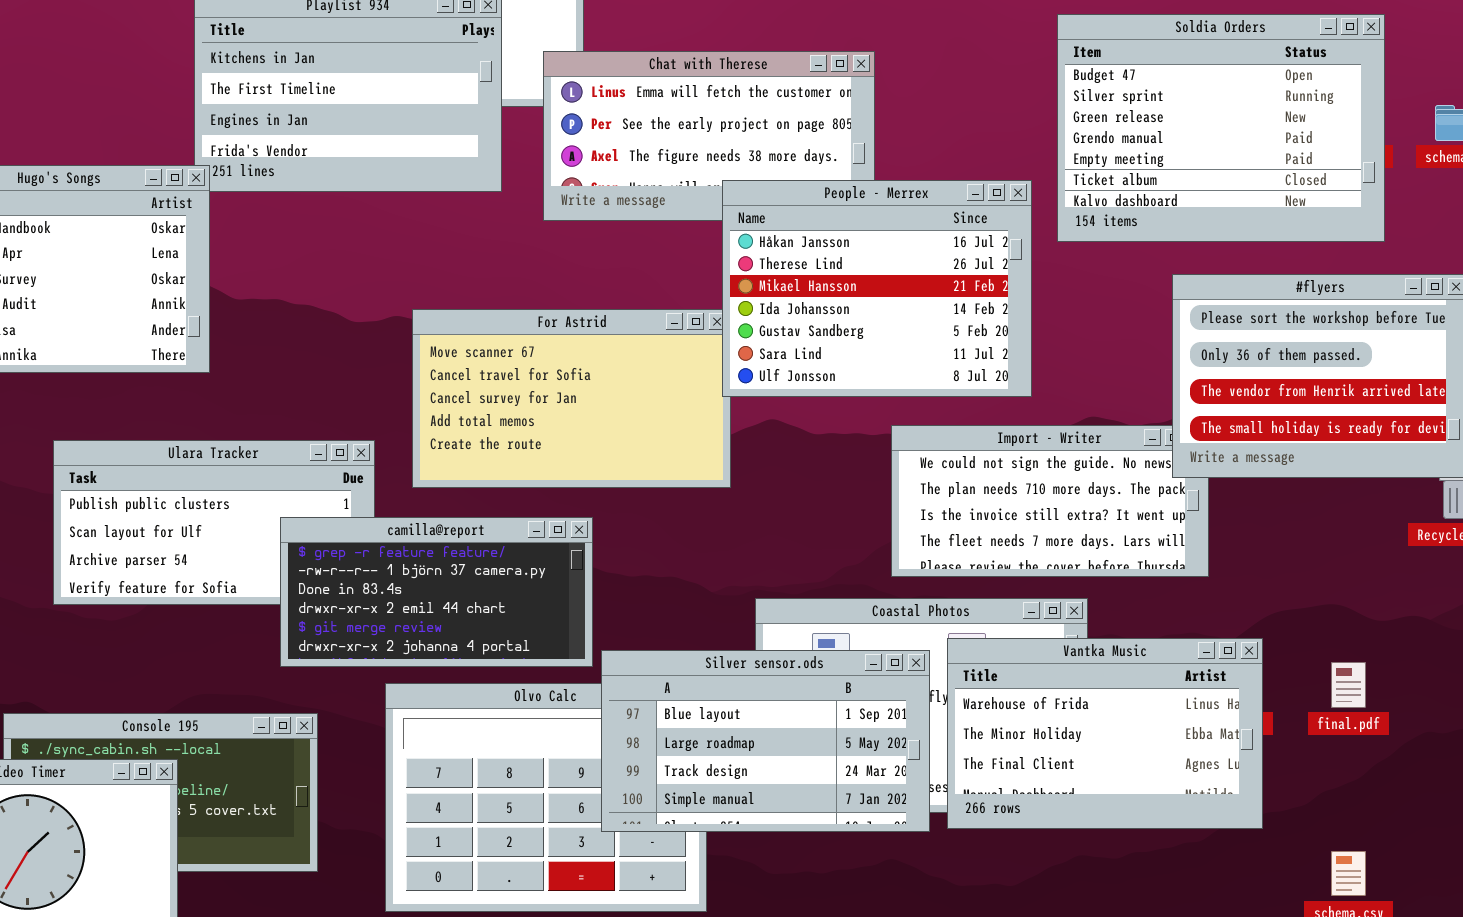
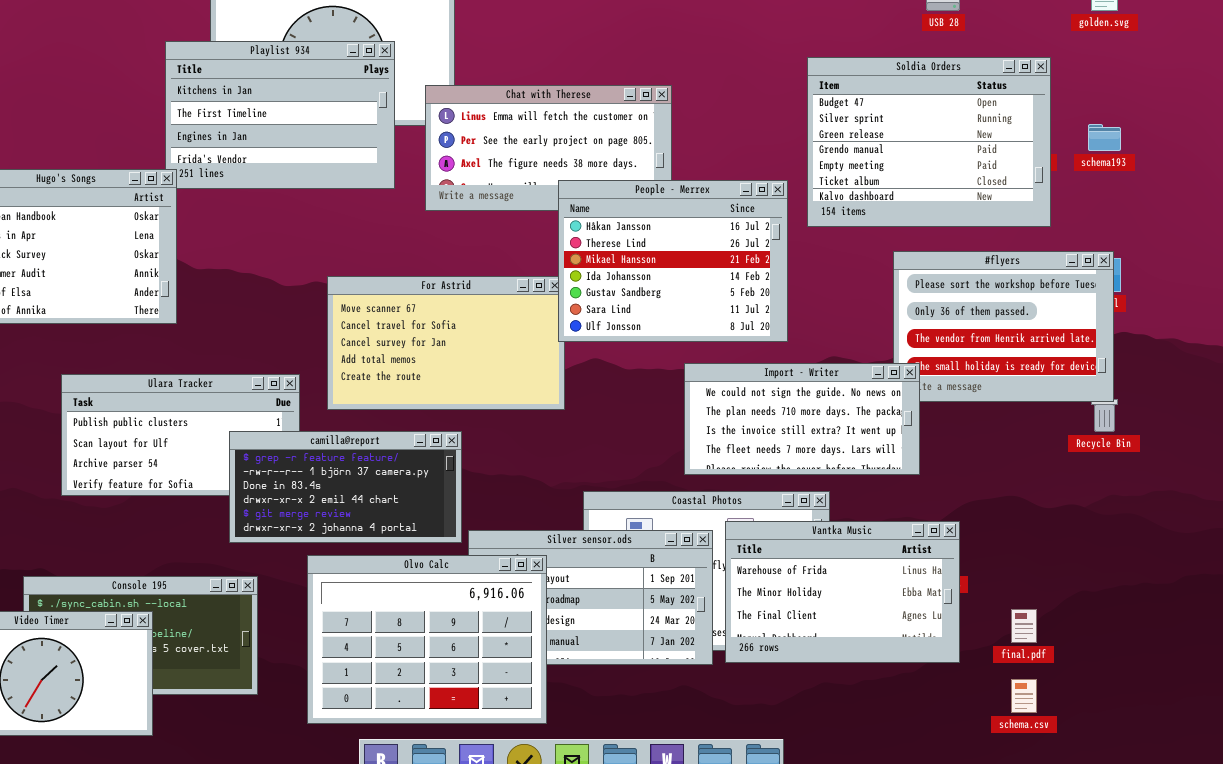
Import - Writer: [891,425,1209,577] -> [684,363,920,475], raised
final.pdf: [1331,662,1366,708] -> [1011,609,1037,643], moved
Olvo Calc: [385,683,707,912] -> [307,555,547,724], raised

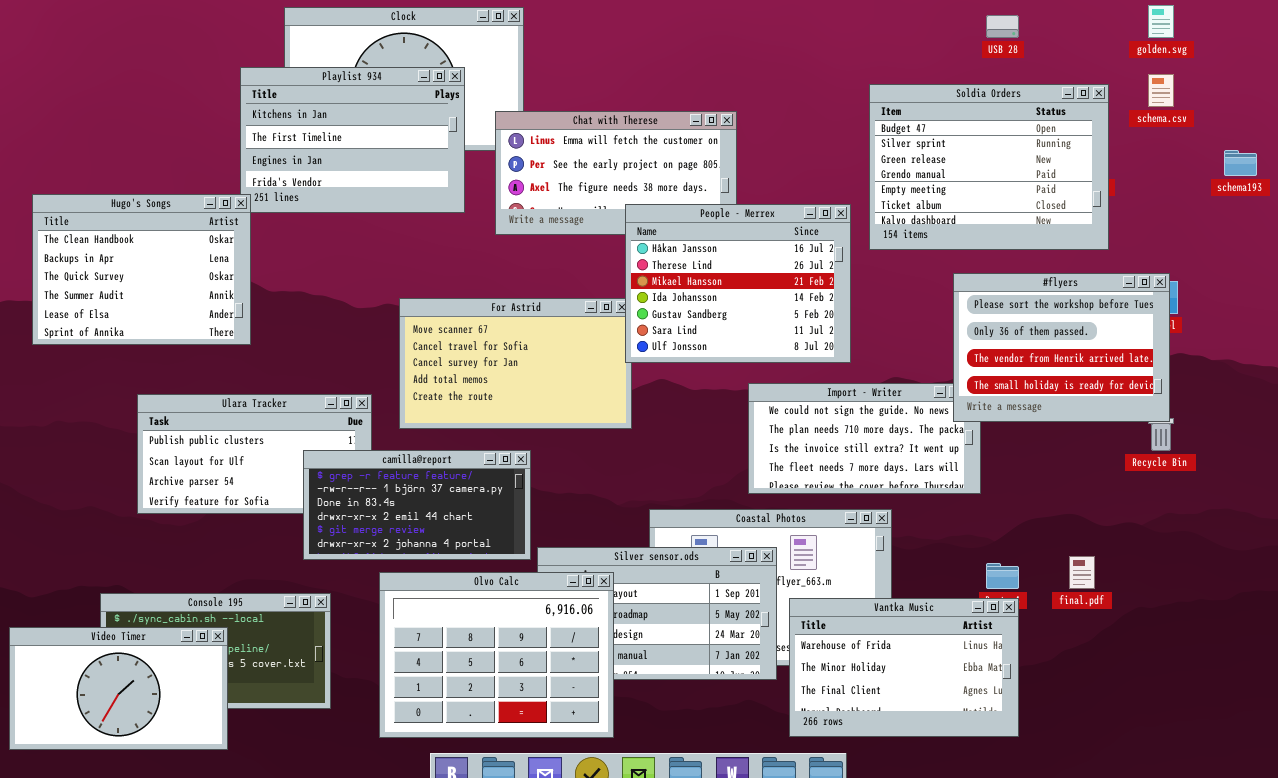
schema193: [1088,124,1121,151] -> [1224,150,1257,176], moved
#flyers: [893,251,1114,402] -> [953,273,1170,422], raised
Vantka Music: [725,521,960,663] -> [789,598,1019,737], moved
final.pdf: [1011,609,1037,643] -> [1069,556,1095,589], moved
schema.csv: [1011,679,1037,713] -> [1148,74,1174,107], moved

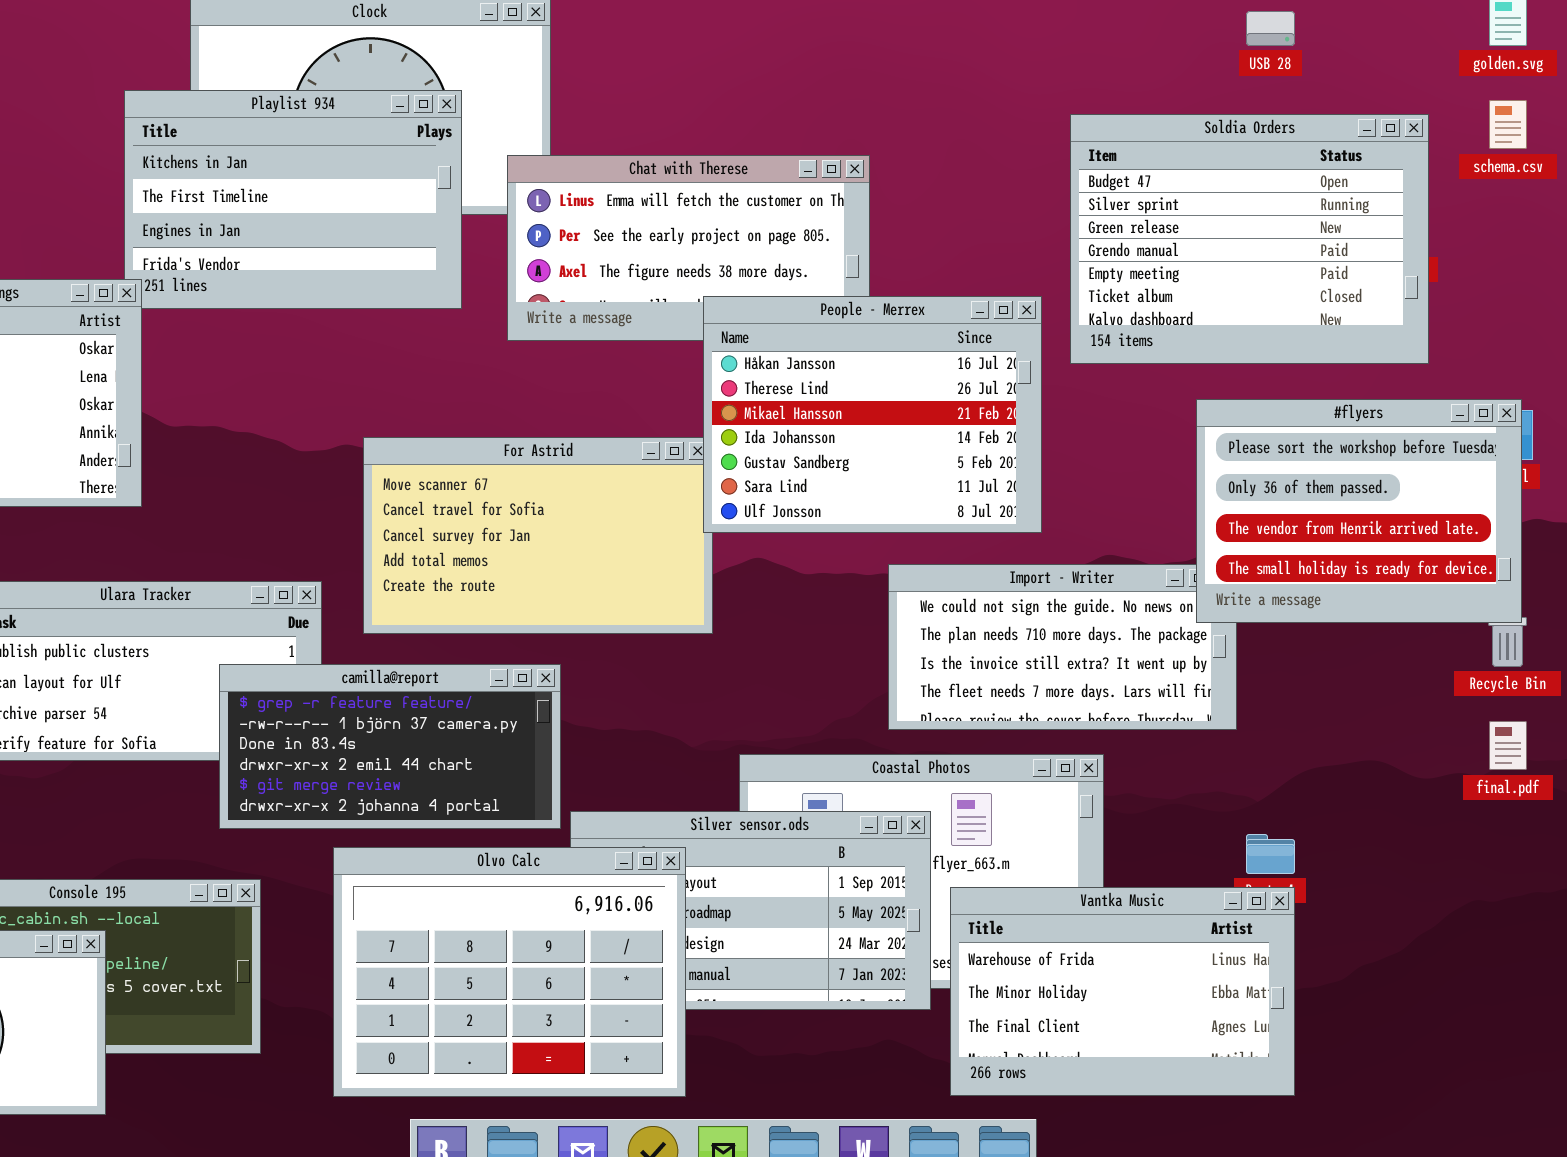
final.pdf: [1069,556,1095,589] -> [1489,721,1527,770], moved

